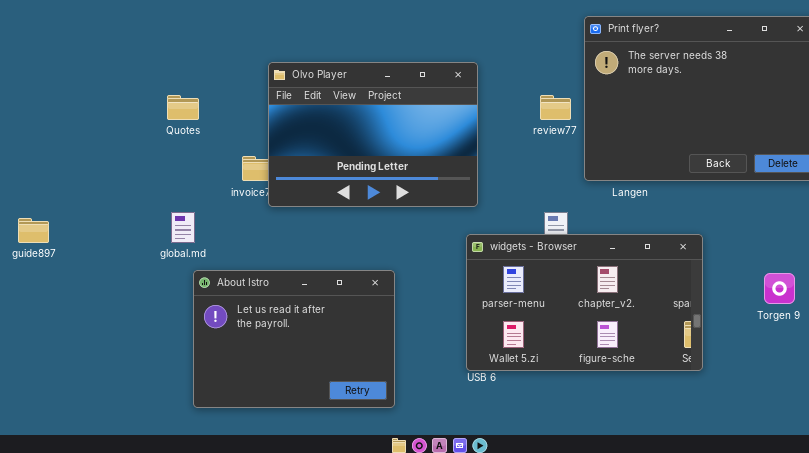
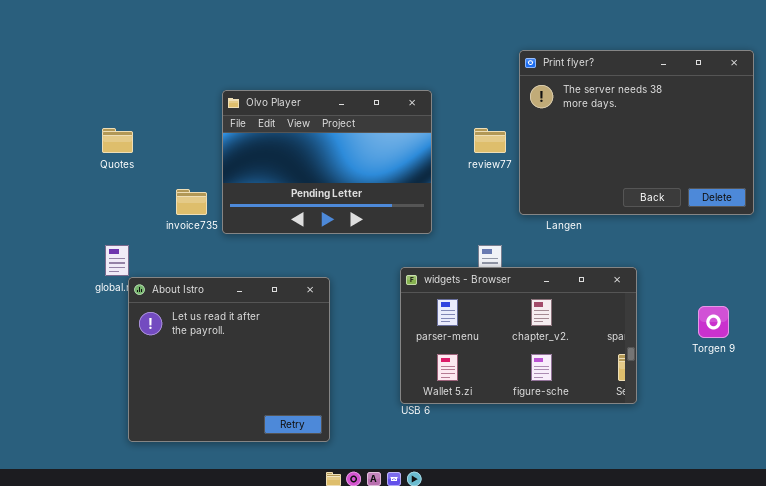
Olvo Player: [268,62,478,207] -> [222,90,432,234], moved
About Istro: [193,270,395,408] -> [128,277,330,442], resized

